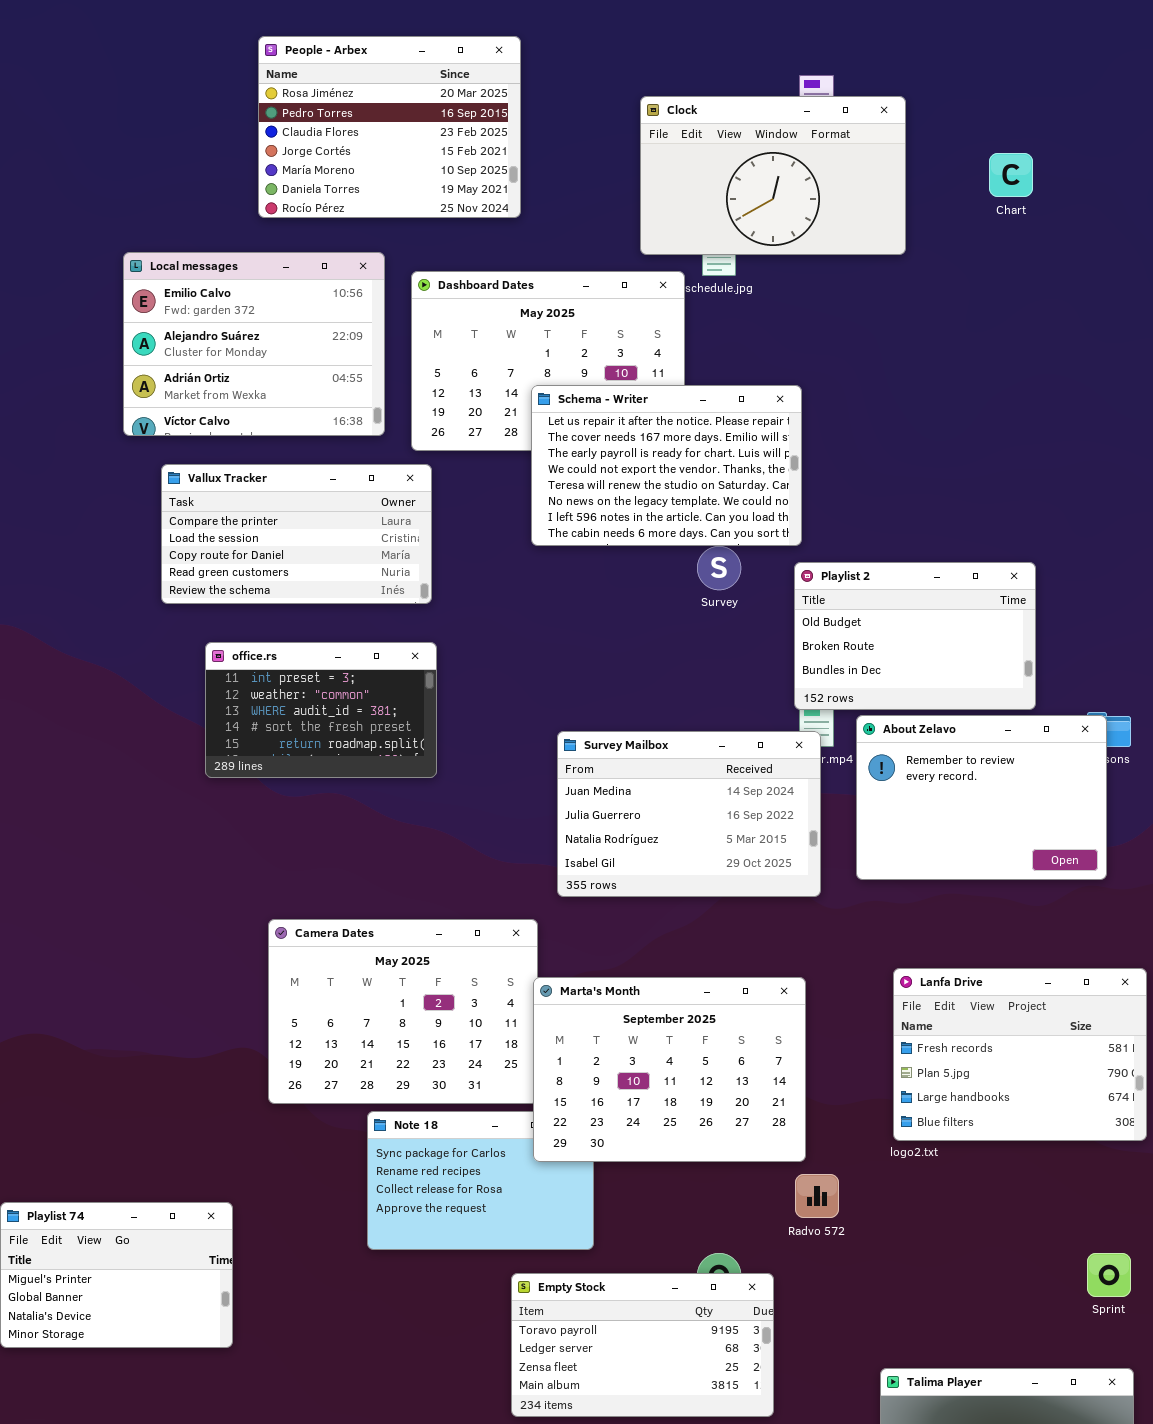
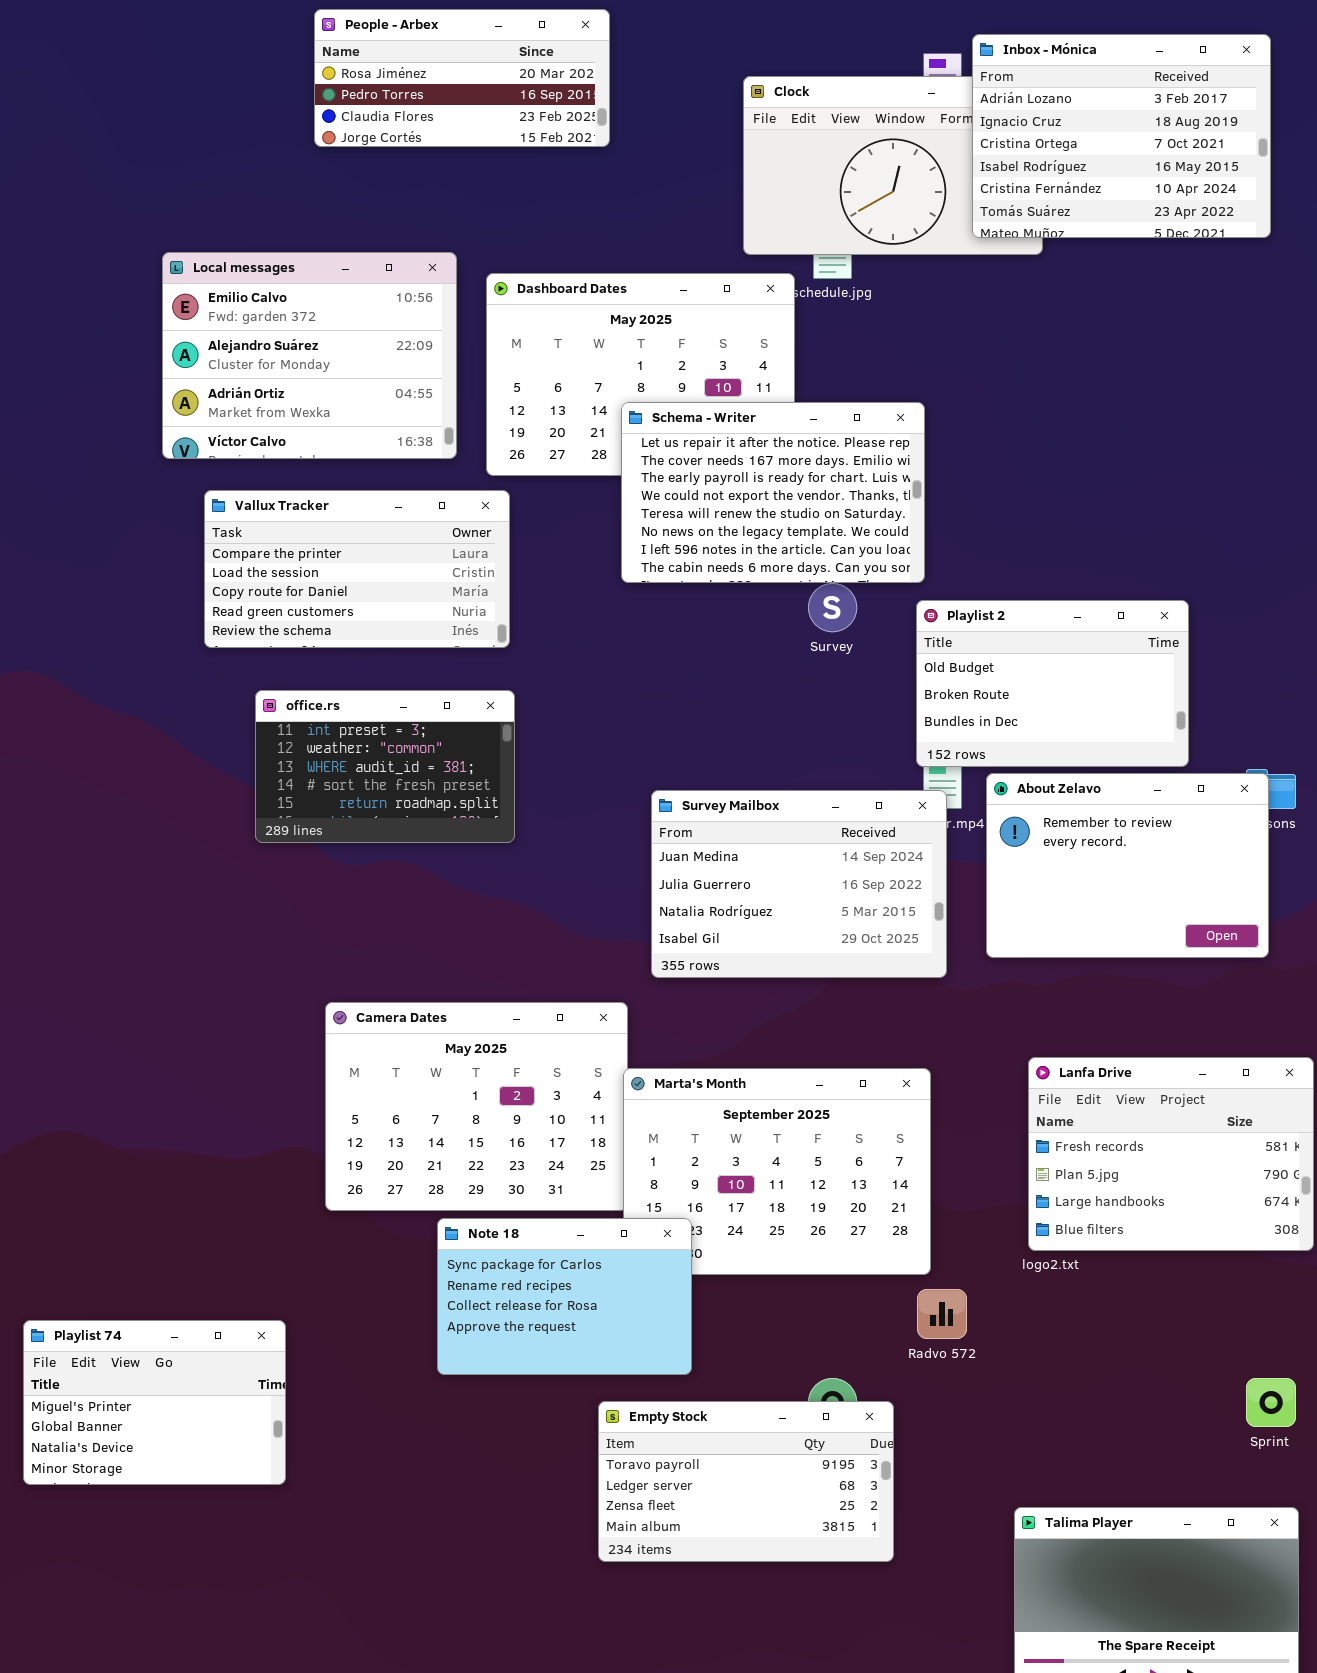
People - Arbex: [258,36,521,218] -> [314,9,610,147], resized
Inbox - Mónica: none -> [972,34,1271,238], opened
Note 18: [367,1111,594,1250] -> [437,1218,692,1375], raised

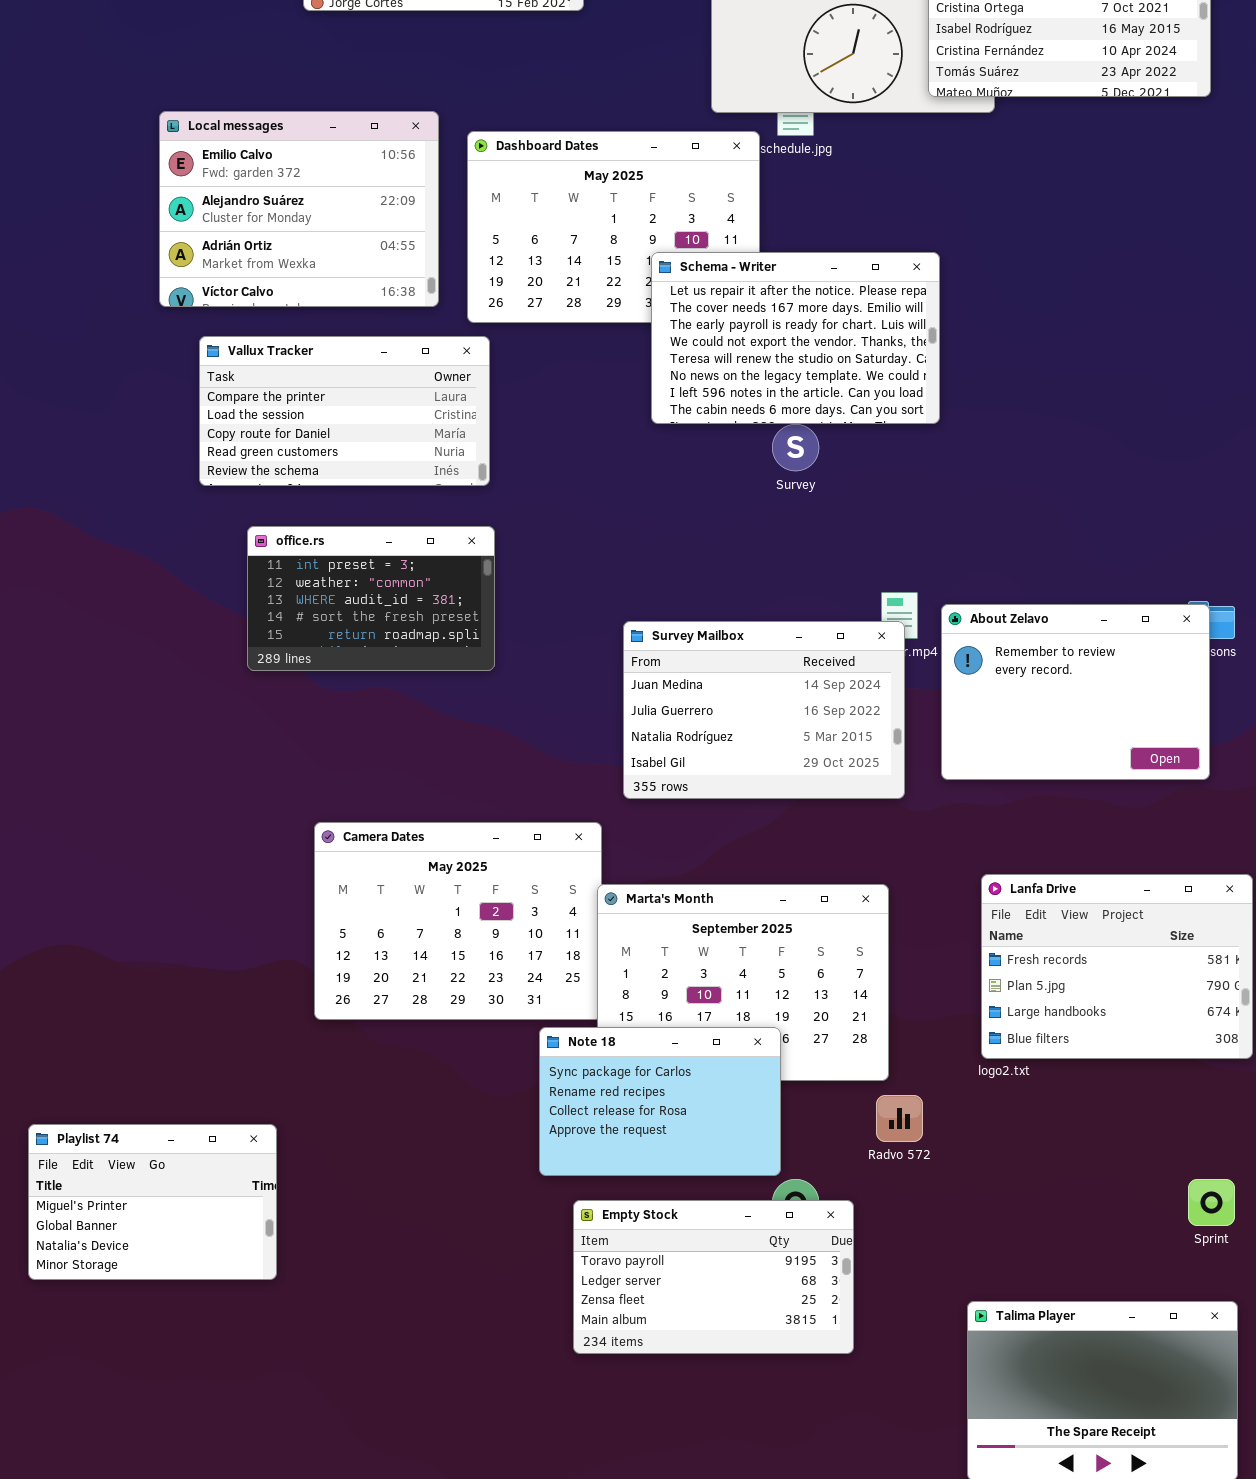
Schema - Writer: [621,402,925,583] -> [651,252,940,424], moved
Playlist 2: [916,600,1189,767] -> none, closed
Note 18: [437,1218,692,1375] -> [539,1027,781,1176], moved

